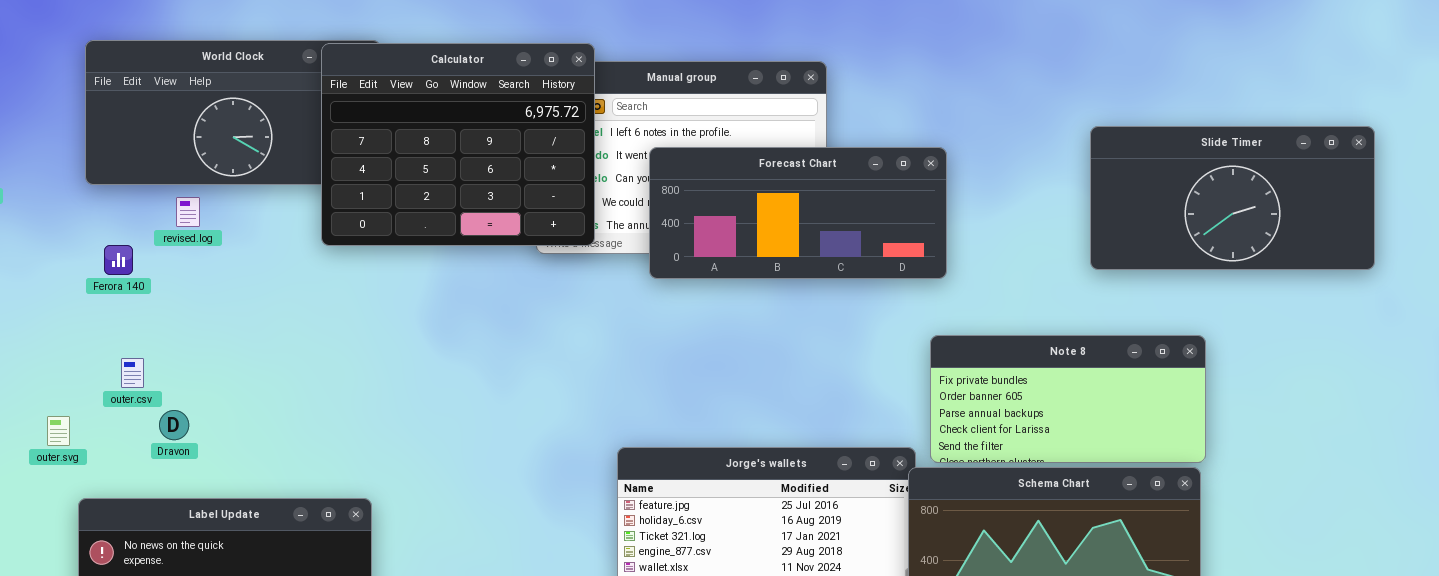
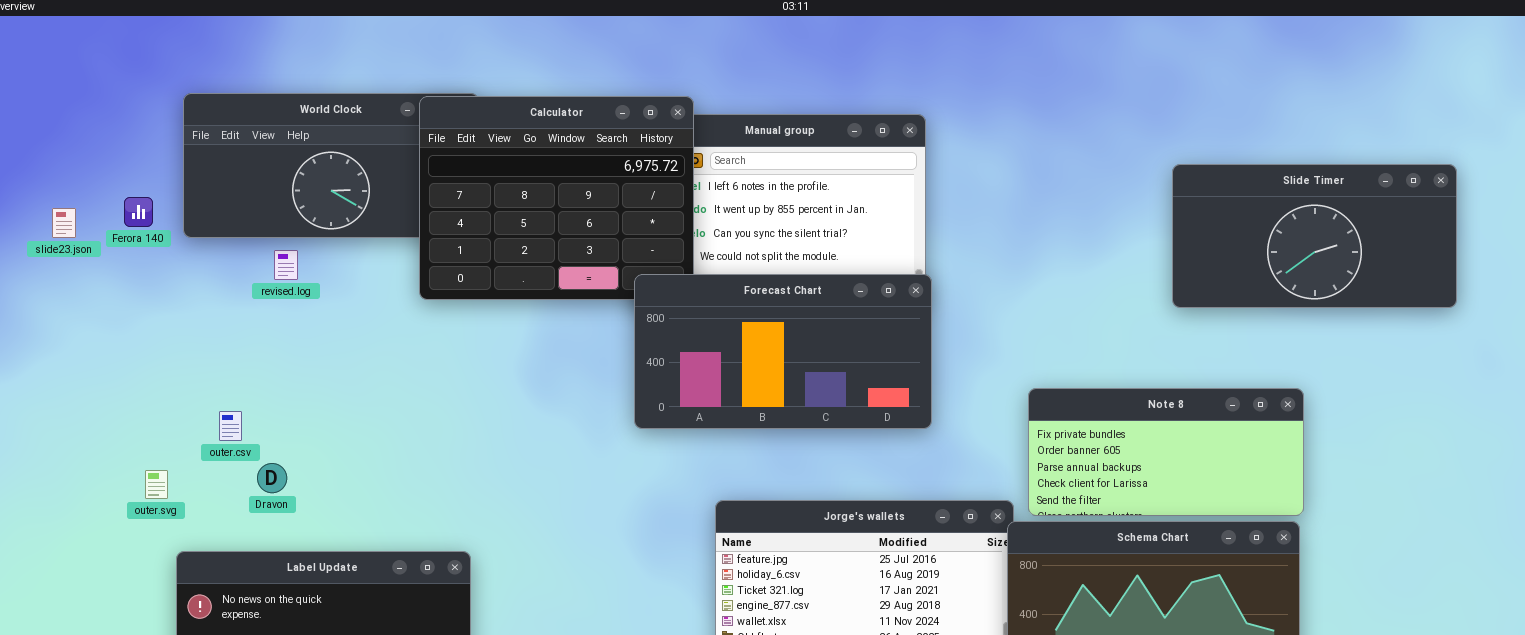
Slide Timer: [1090,126,1375,270] -> [1172,164,1457,308], moved
Forecast Chart: [649,147,947,279] -> [634,274,932,429], moved, resized
Ferora 140: [104,245,133,275] -> [124,197,153,227], moved

